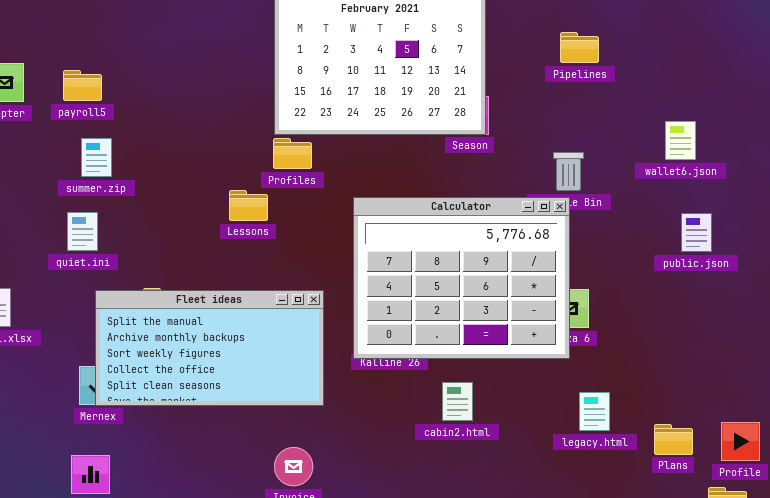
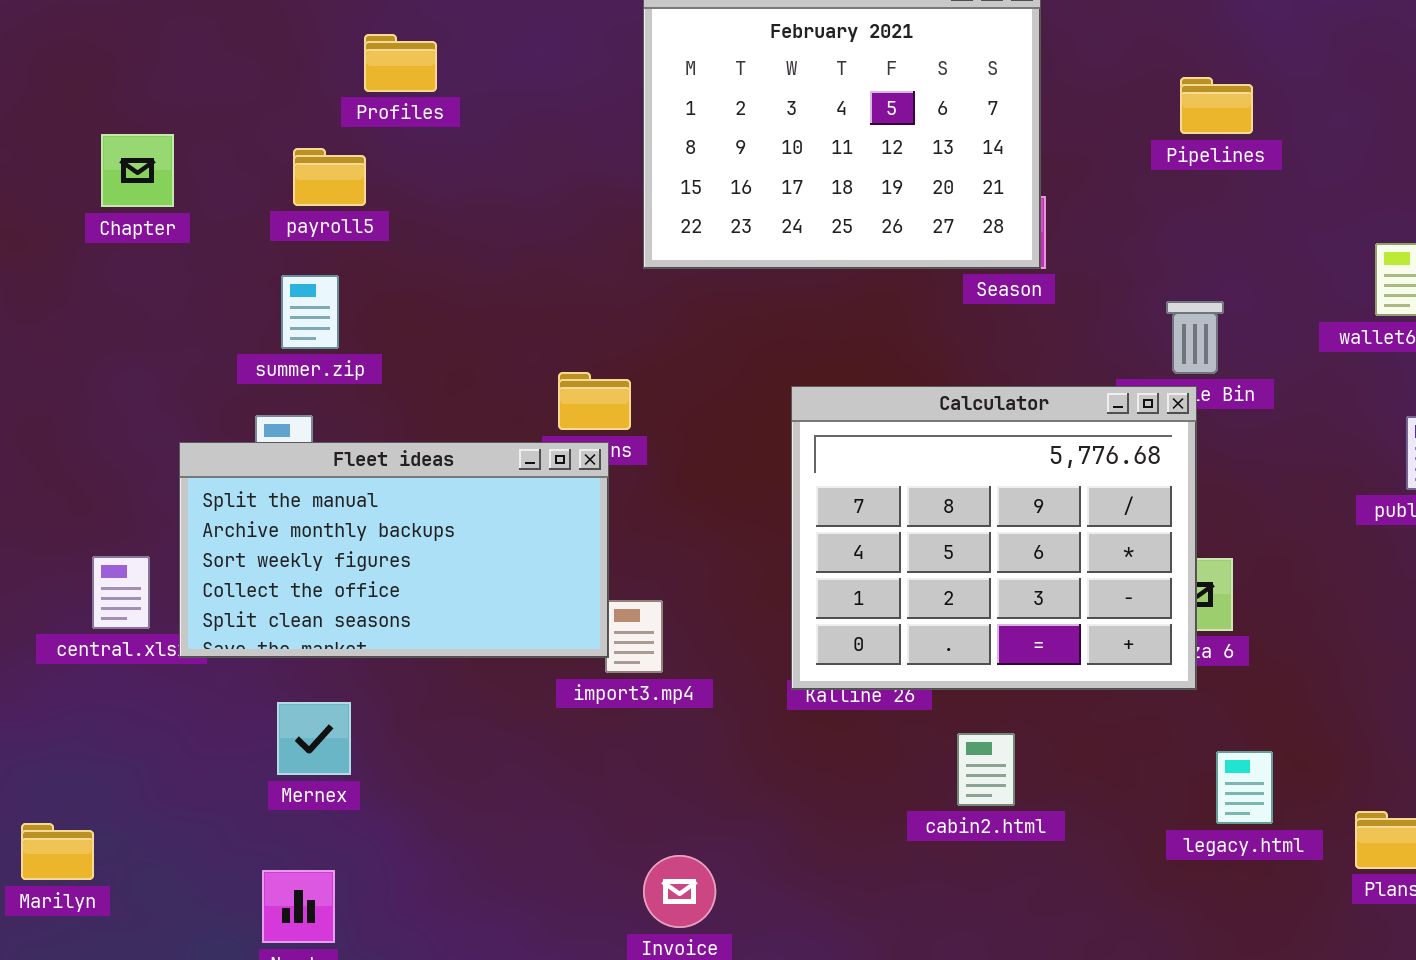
payroll5: [63,70,102,101] -> [293,148,366,206], moved
Profiles: [273,138,312,169] -> [364,34,437,92], moved
Fleet ideas: [95,290,324,406] -> [179,442,609,658], moved

